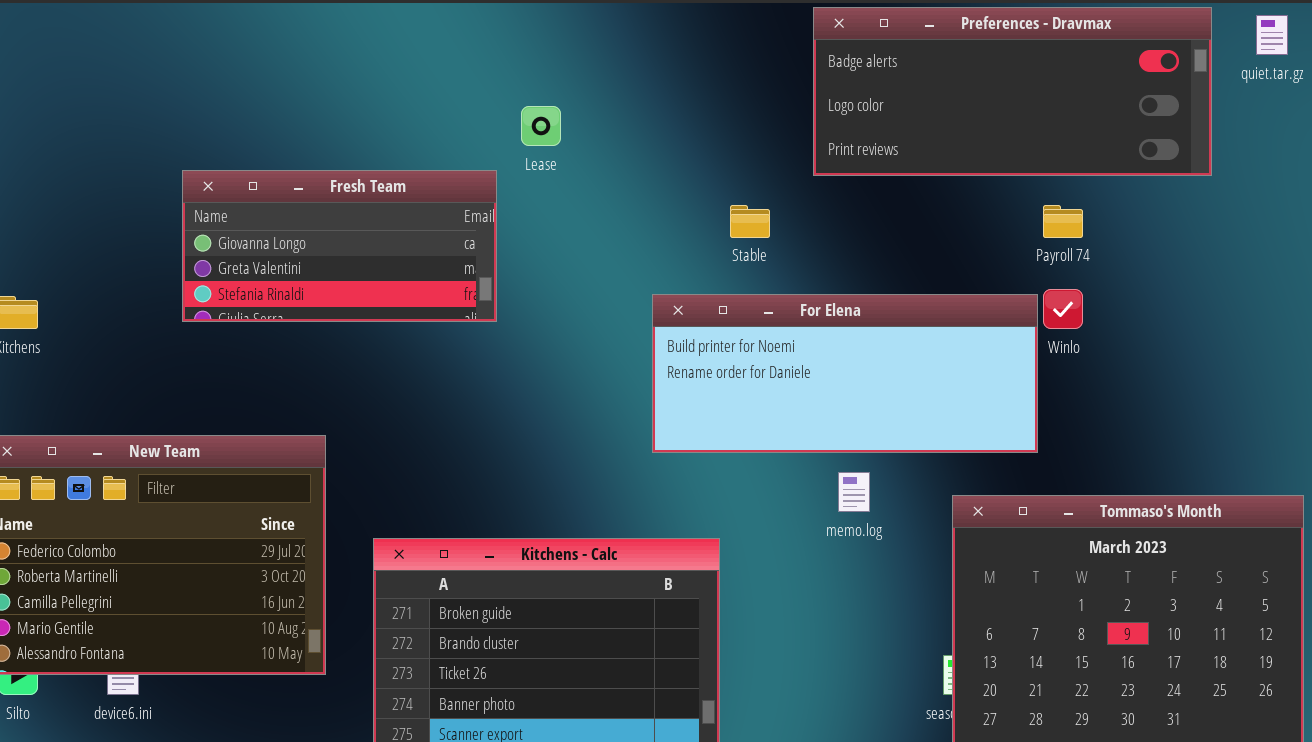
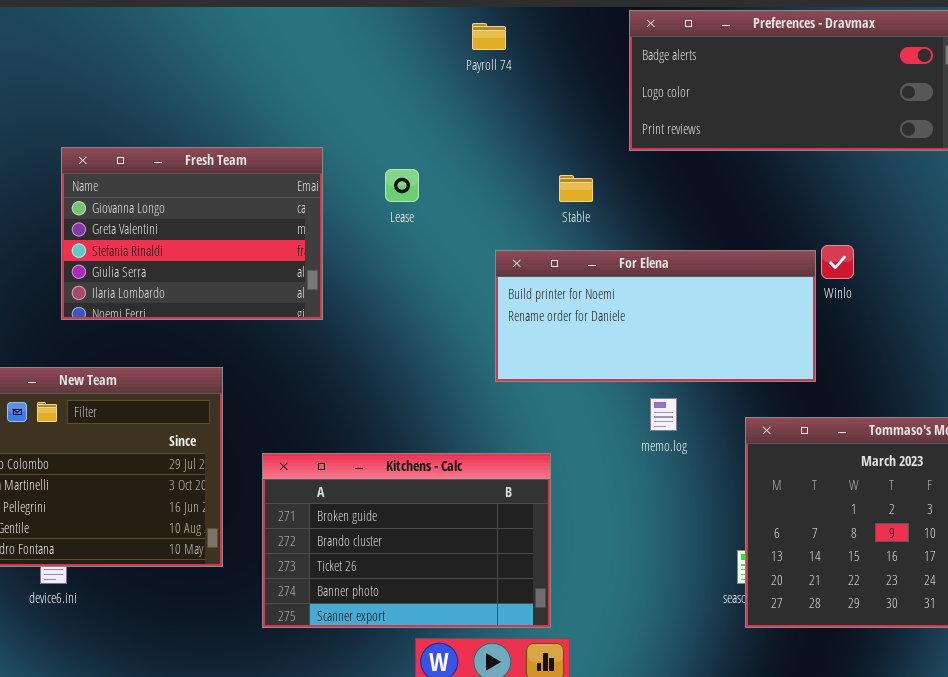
Lease: [521,106,561,146] -> [385,169,419,202], moved
Fresh Team: [182,170,497,322] -> [61,147,323,320], moved, resized
Payroll 74: [1043,205,1083,238] -> [472,23,506,50], moved

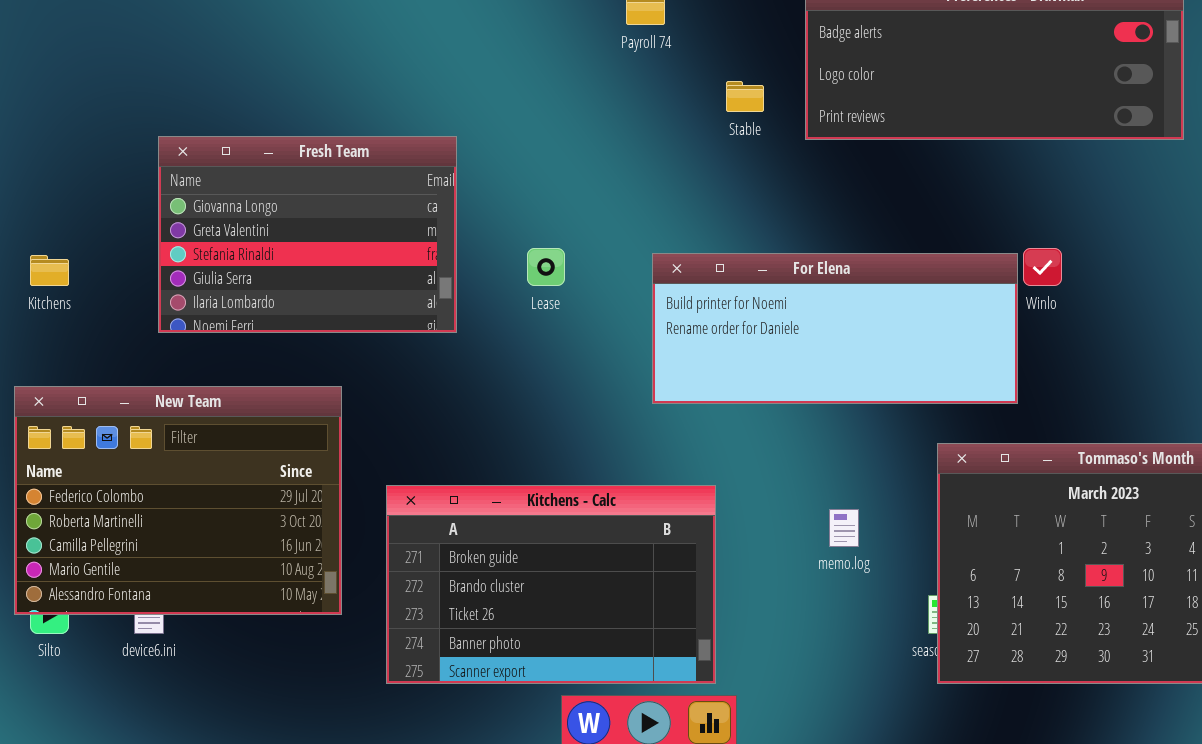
Lease: [385,169,419,202] -> [527,248,565,286], moved
Stable: [559,175,593,202] -> [726,81,764,112], moved
memo.log: [650,398,677,431] -> [829,509,859,547], moved

